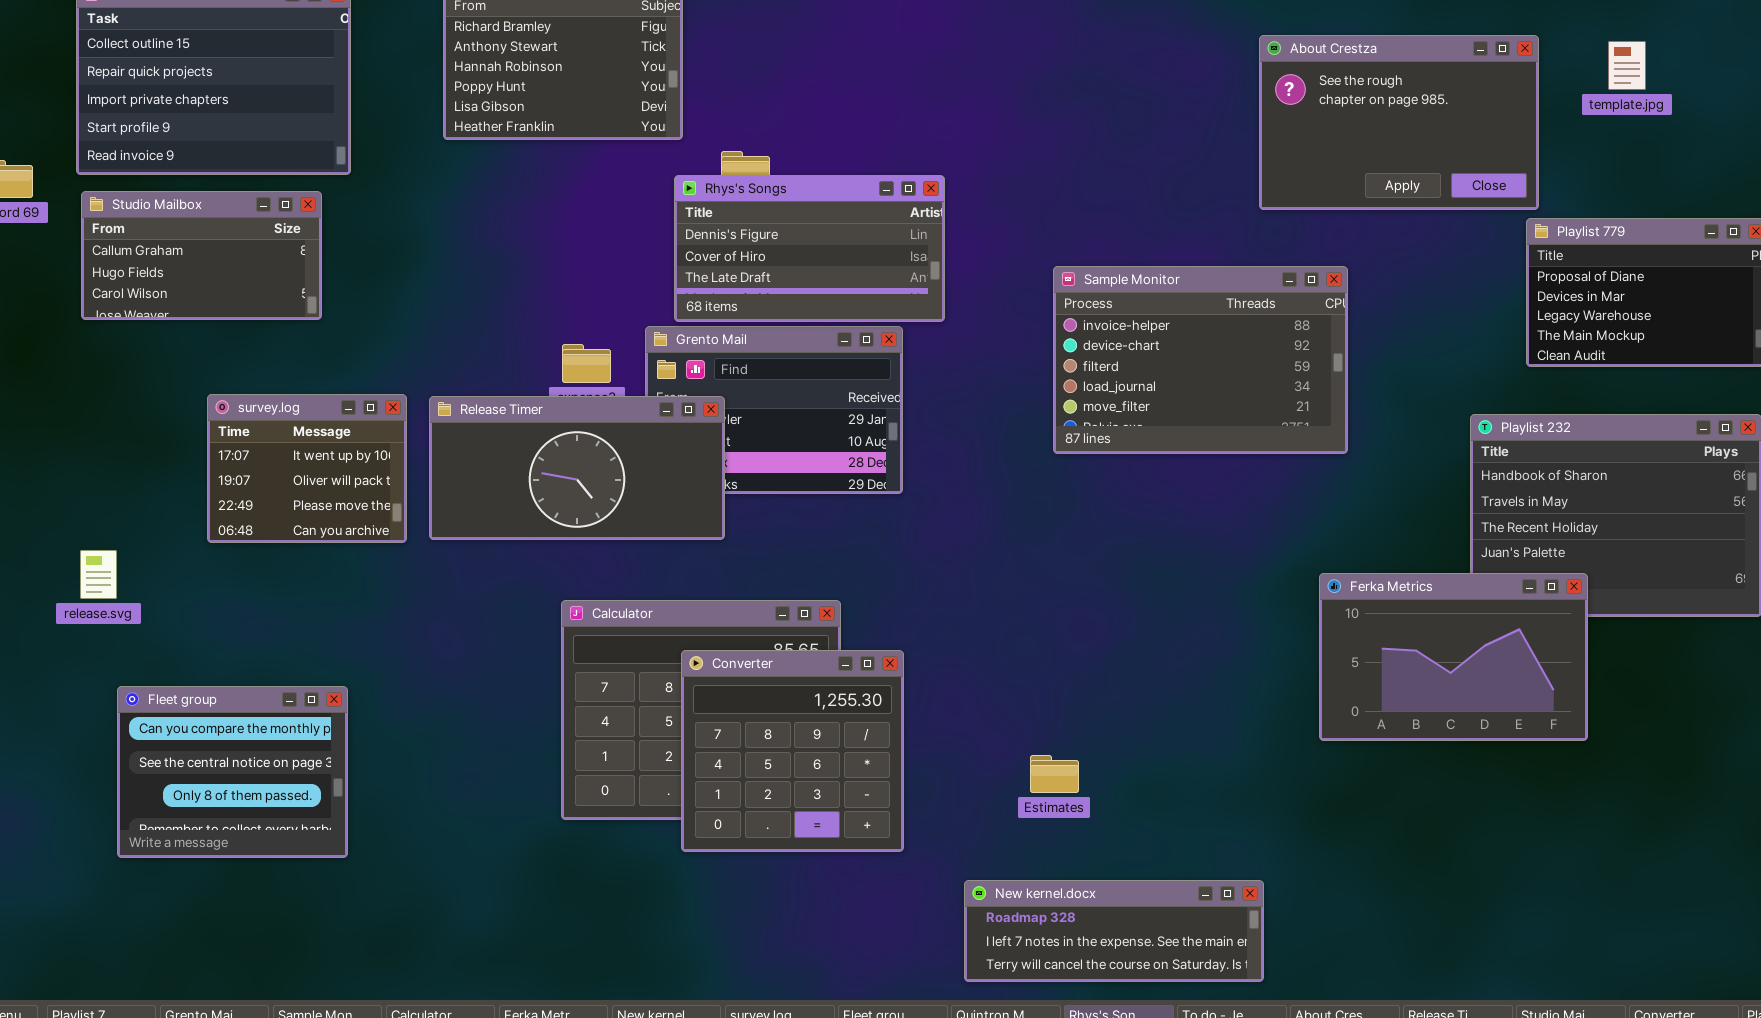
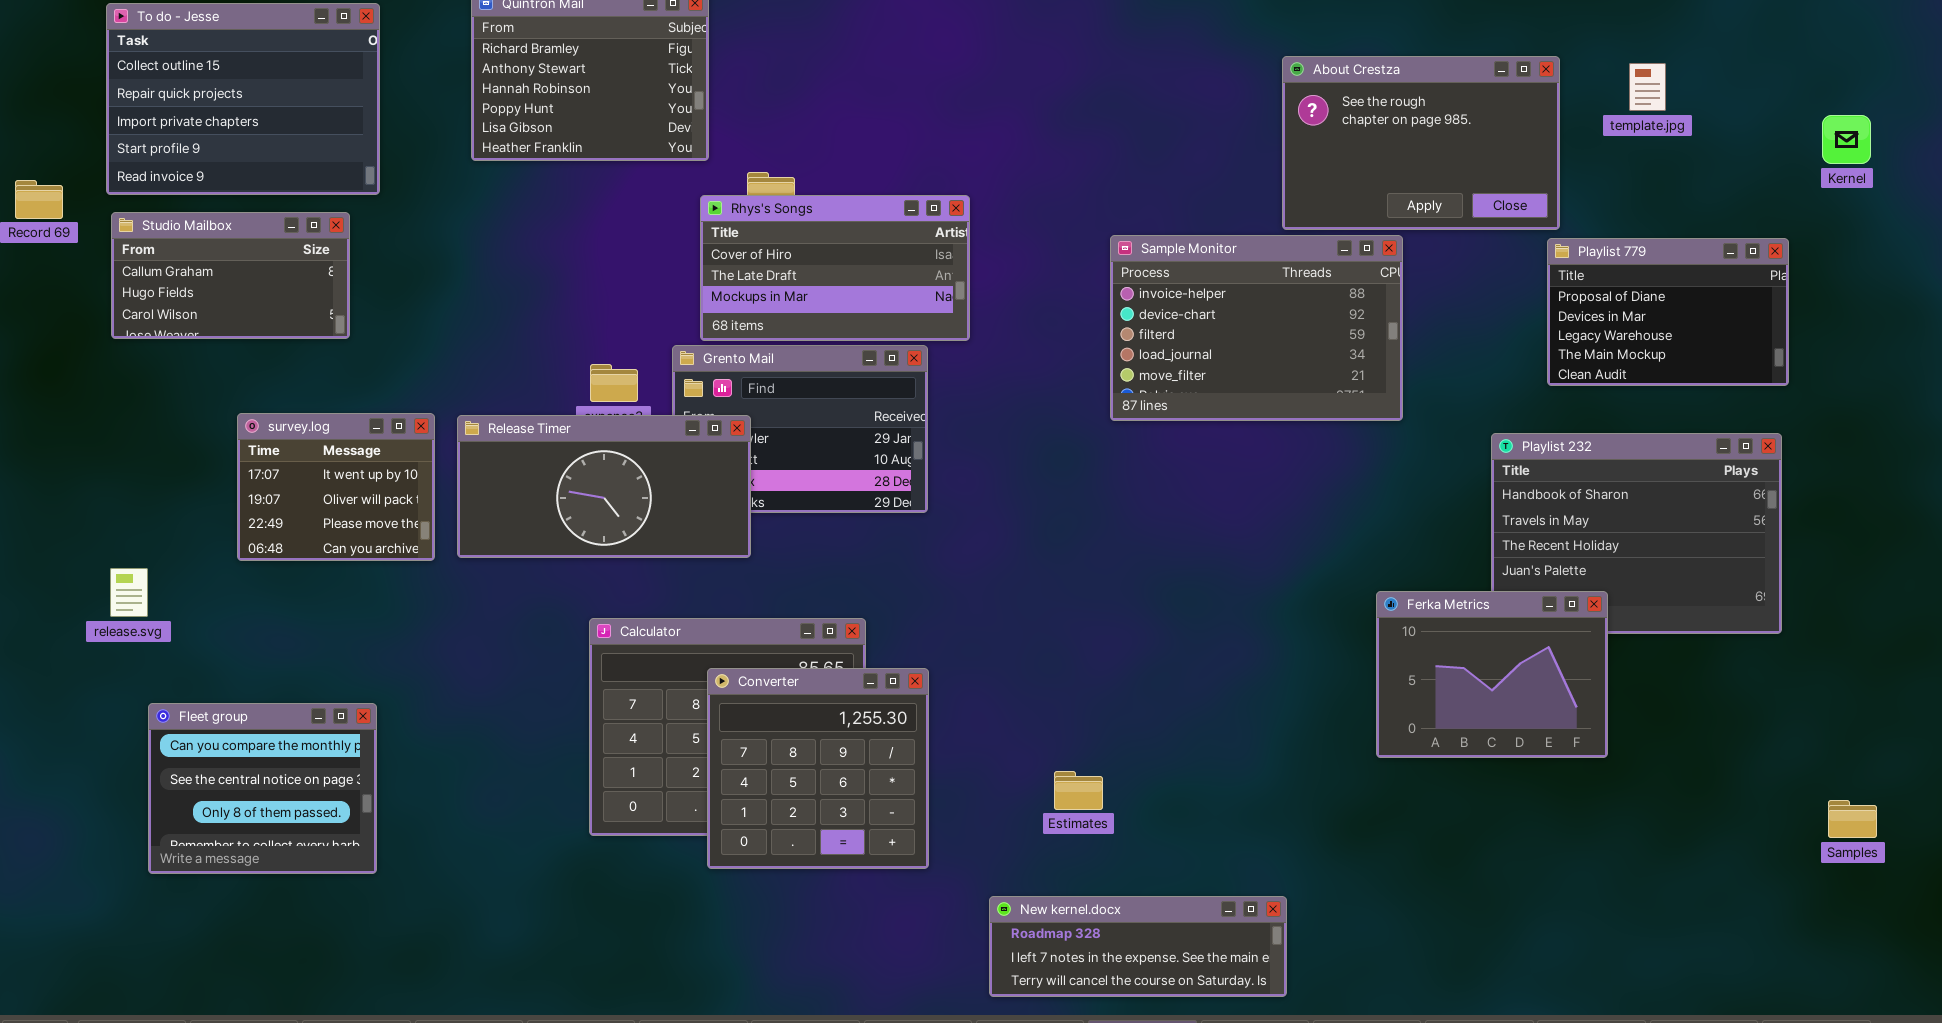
Rhys's Songs: [674,175,945,322] -> [700,195,970,341], scrolled down 1 row
Sample Monitor: [1053,266,1348,454] -> [1110,235,1403,421], moved
Ferka Metrics: [1319,573,1588,741] -> [1376,591,1608,758], resized

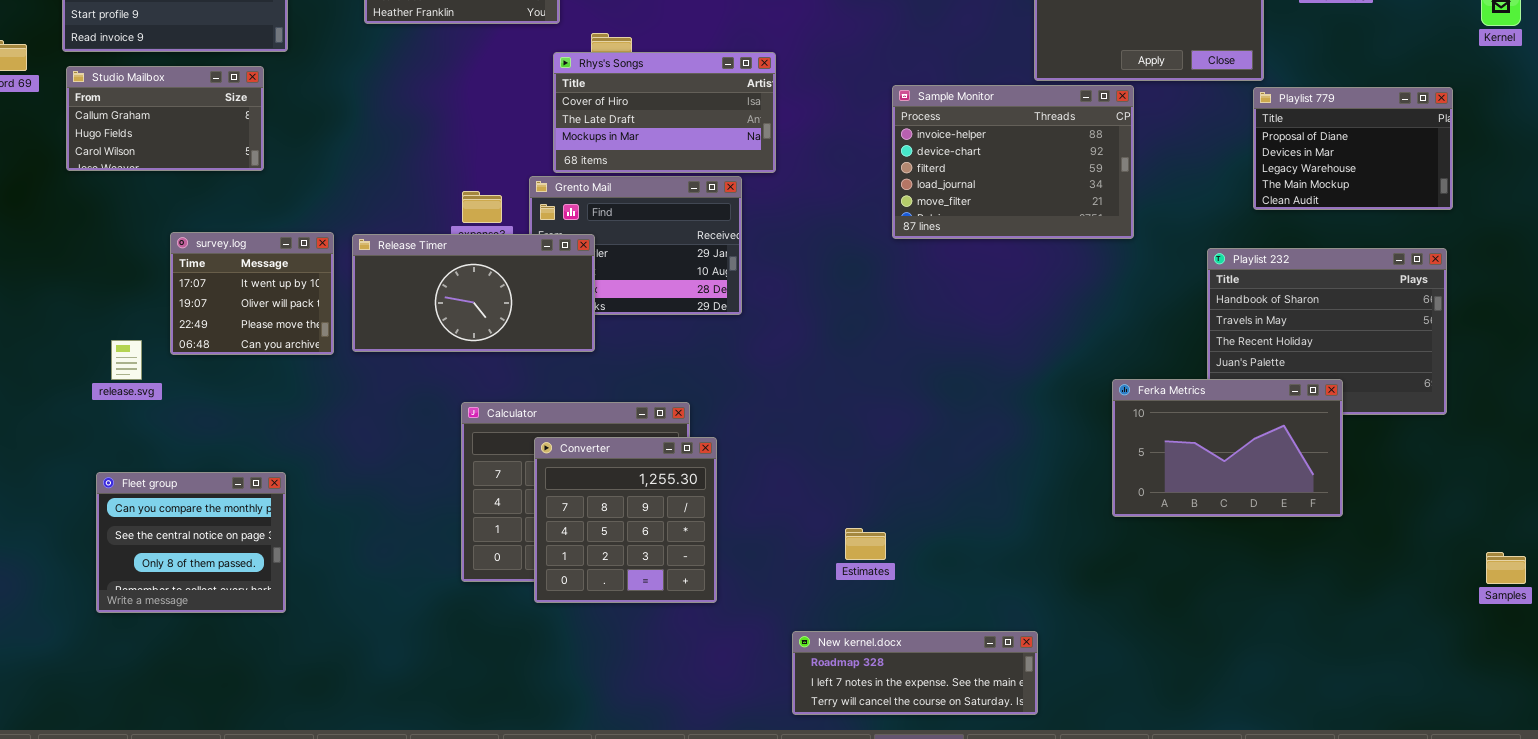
release.svg: [110,568,148,617] -> [111,340,142,380], moved
Ferka Metrics: [1376,591,1608,758] -> [1112,379,1343,517], resized
Converter: [707,668,929,869] -> [534,437,717,603], moved

